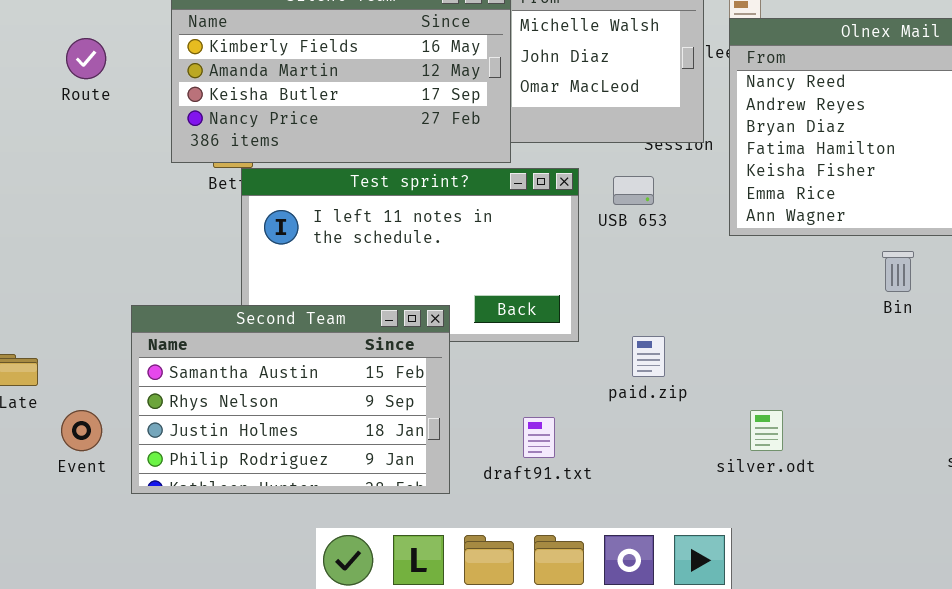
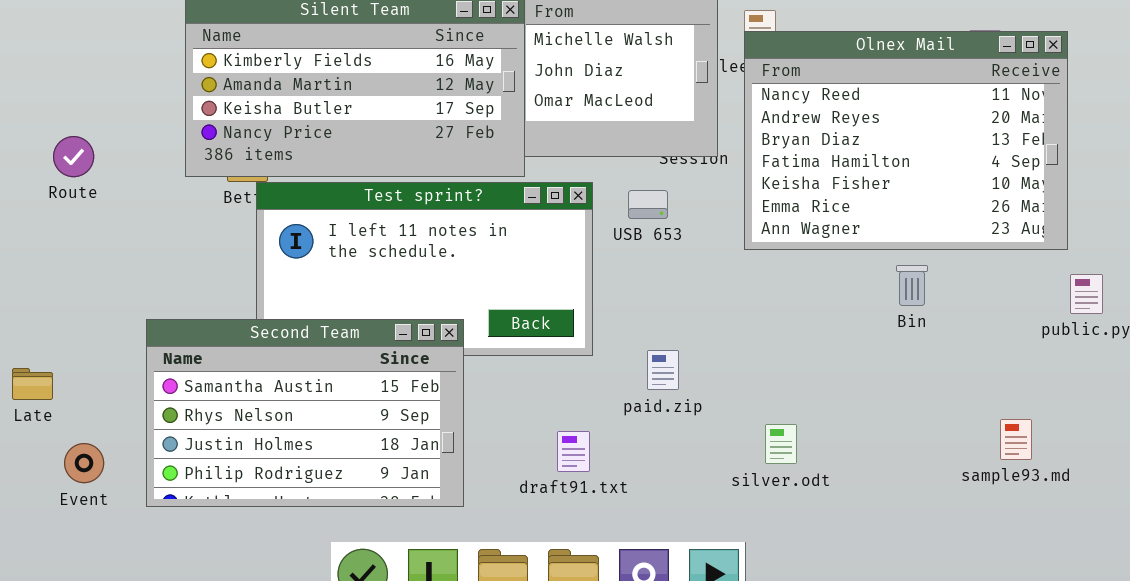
Route: [66,38,106,79] -> [53,136,94,177], moved
Event: [61,410,102,451] -> [64,443,104,483], moved
draft91.txt: [523,417,555,458] -> [557,431,590,472], moved

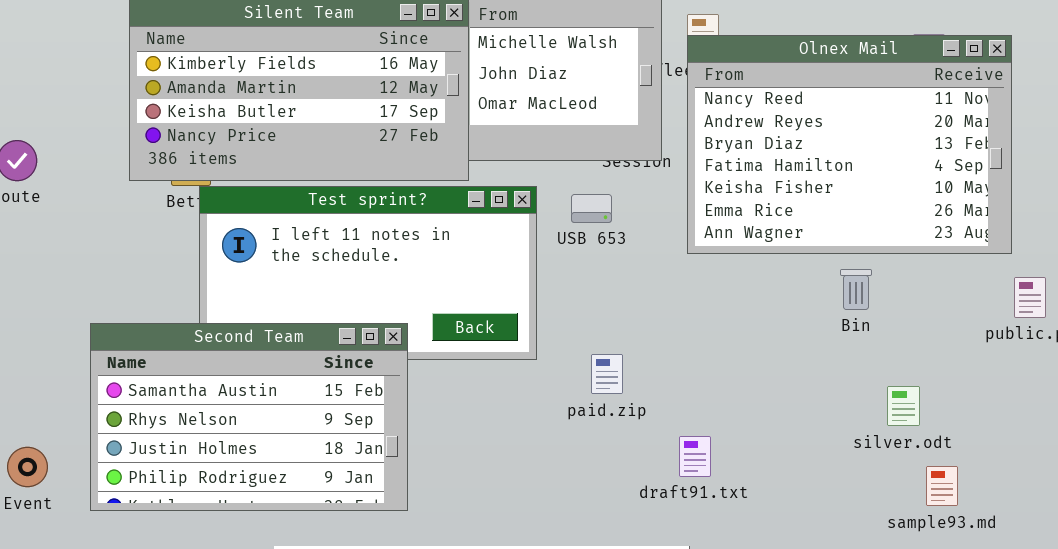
sample93.md: [1000,419,1032,460] -> [926,466,958,506], moved
silver.odt: [765,424,797,464] -> [887,386,920,426], moved
draft91.txt: [557,431,590,472] -> [679,436,711,477], moved

